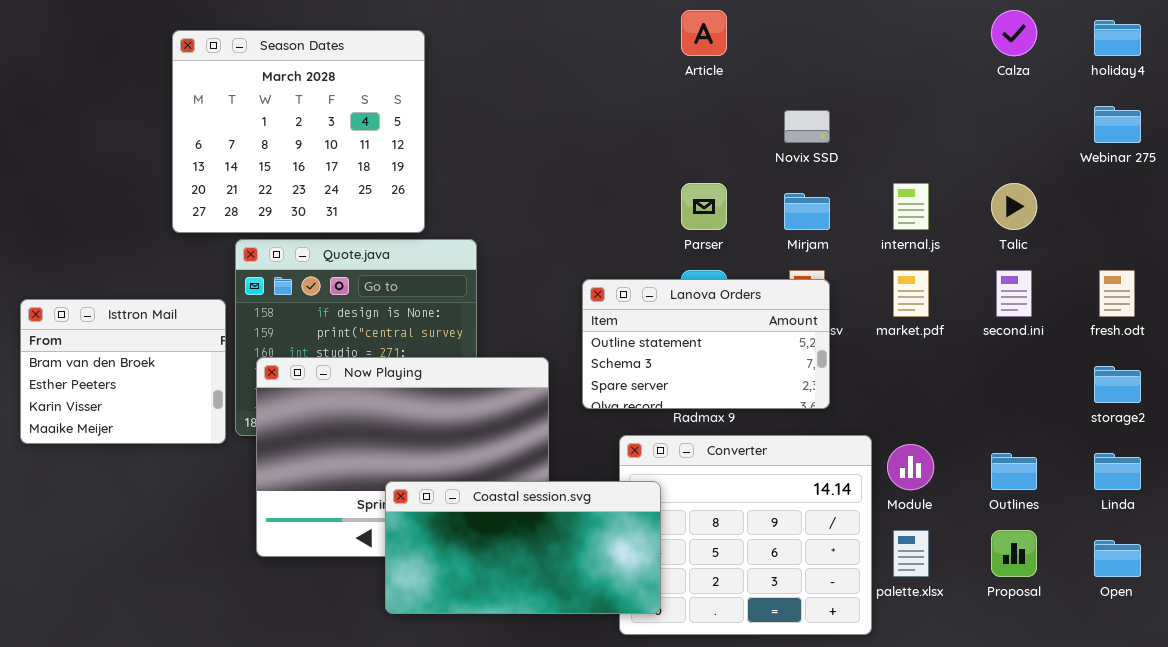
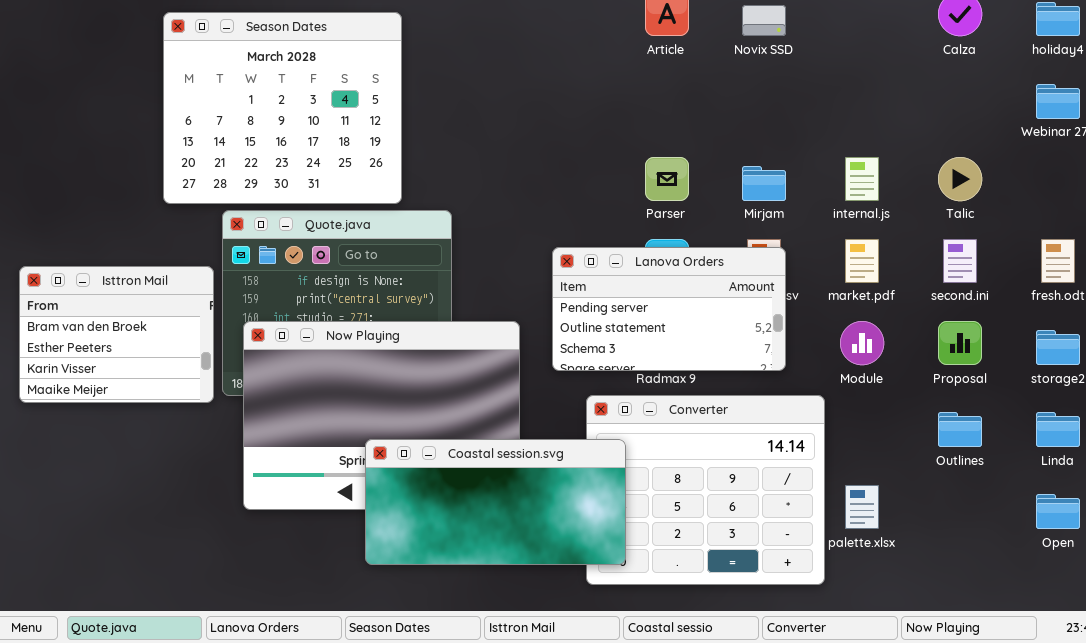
Novix SSD: [784,110,830,143] -> [742,5,786,36], moved
Lanova Orders: [582,279,830,409] -> [552,247,786,371], scrolled up 1 row
Module: [887,444,934,490] -> [840,321,884,365], moved
Proposal: [991,530,1037,577] -> [938,321,982,365], moved

